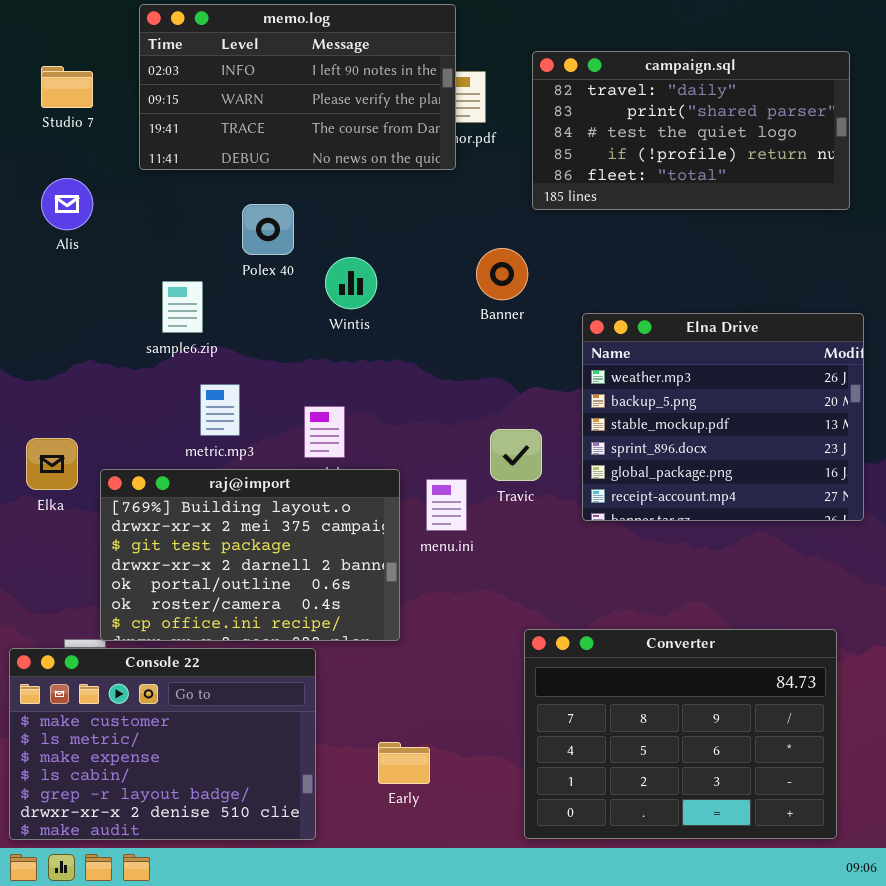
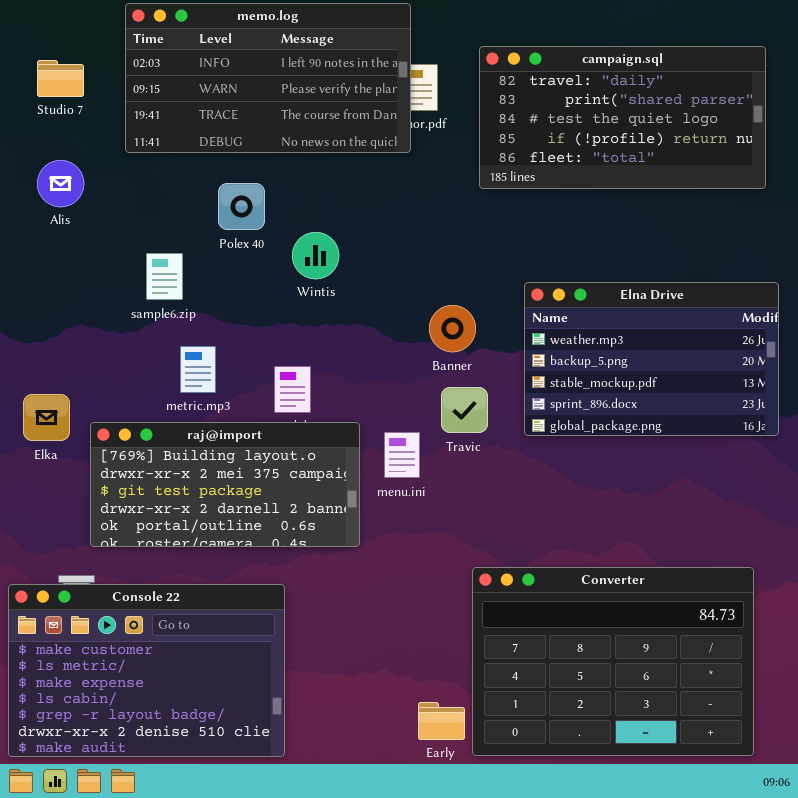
Banner: [476,248,528,300] -> [429,305,476,352], moved
Elna Drive: [582,313,864,521] -> [524,282,779,436], resized
raj@import: [100,469,400,641] -> [90,422,360,547], resized
Early: [378,742,430,784] -> [418,702,465,740], moved

